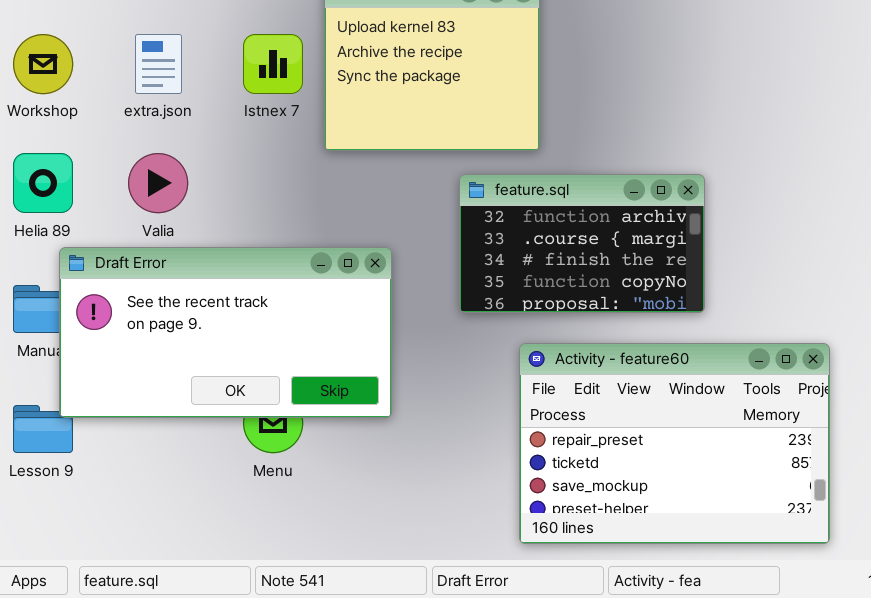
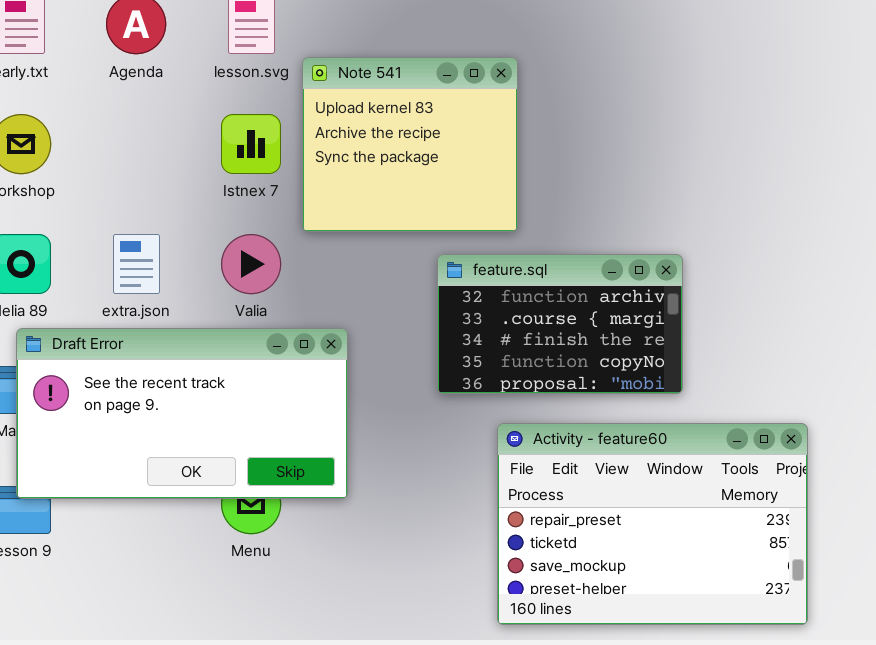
extra.json: [135,34,182,94] -> [113,234,160,294], moved
Valia: [128,153,188,213] -> [221,234,281,294], moved
Draft Error: [59,247,392,418] -> [16,328,348,499], moved

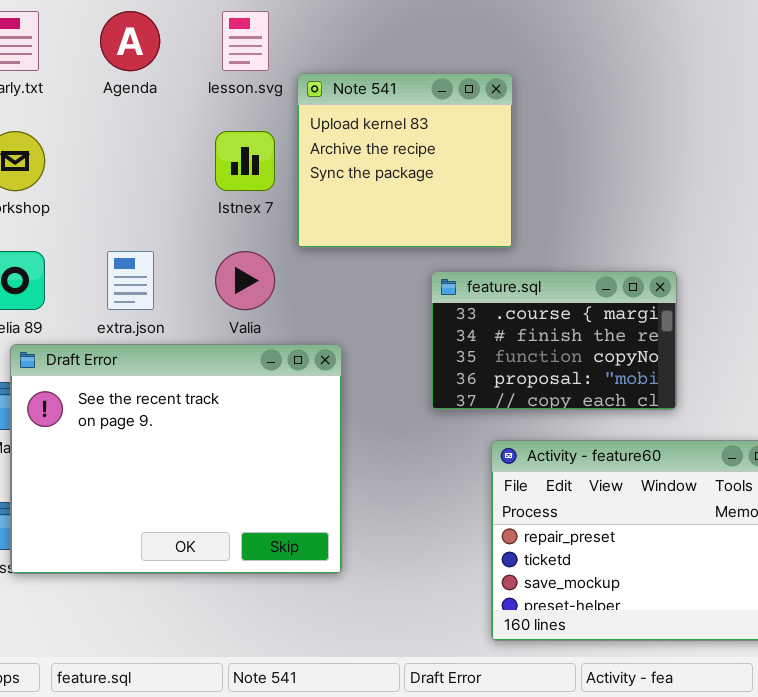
feature.sql: [437,254,683,394] -> [431,271,677,410], scrolled down 1 row
Draft Error: [16,328,348,499] -> [10,344,342,574], resized

